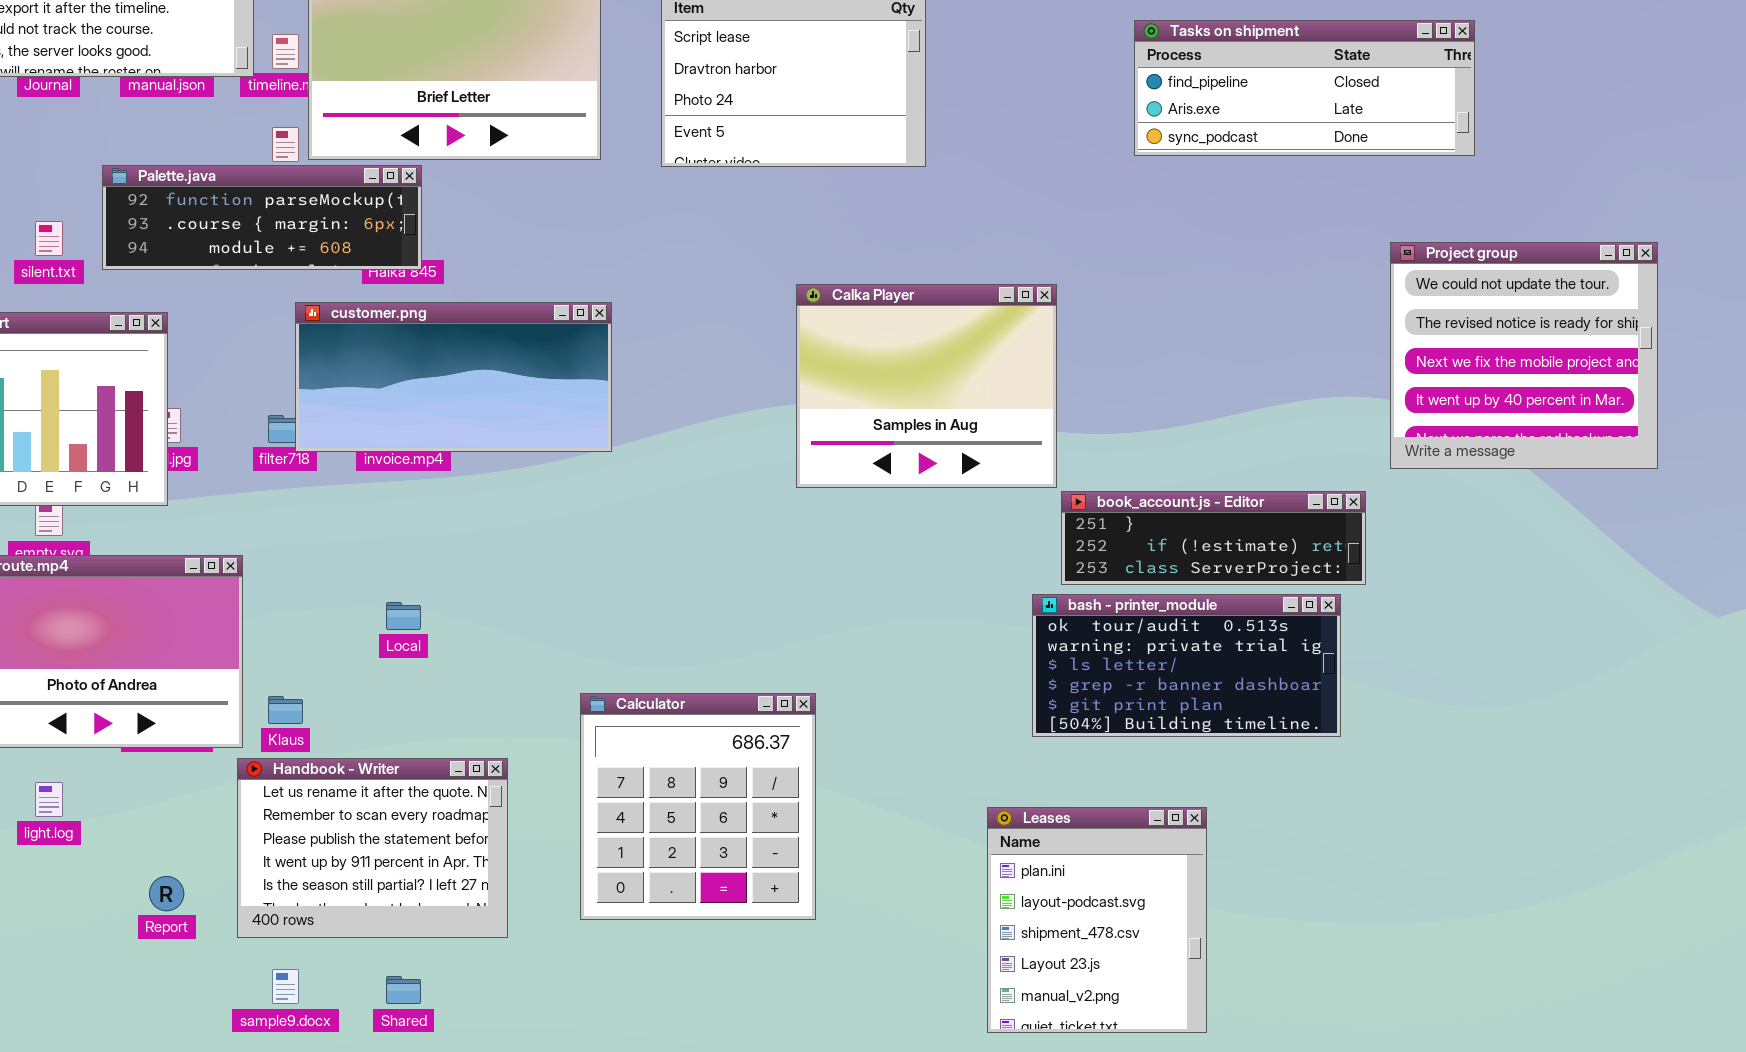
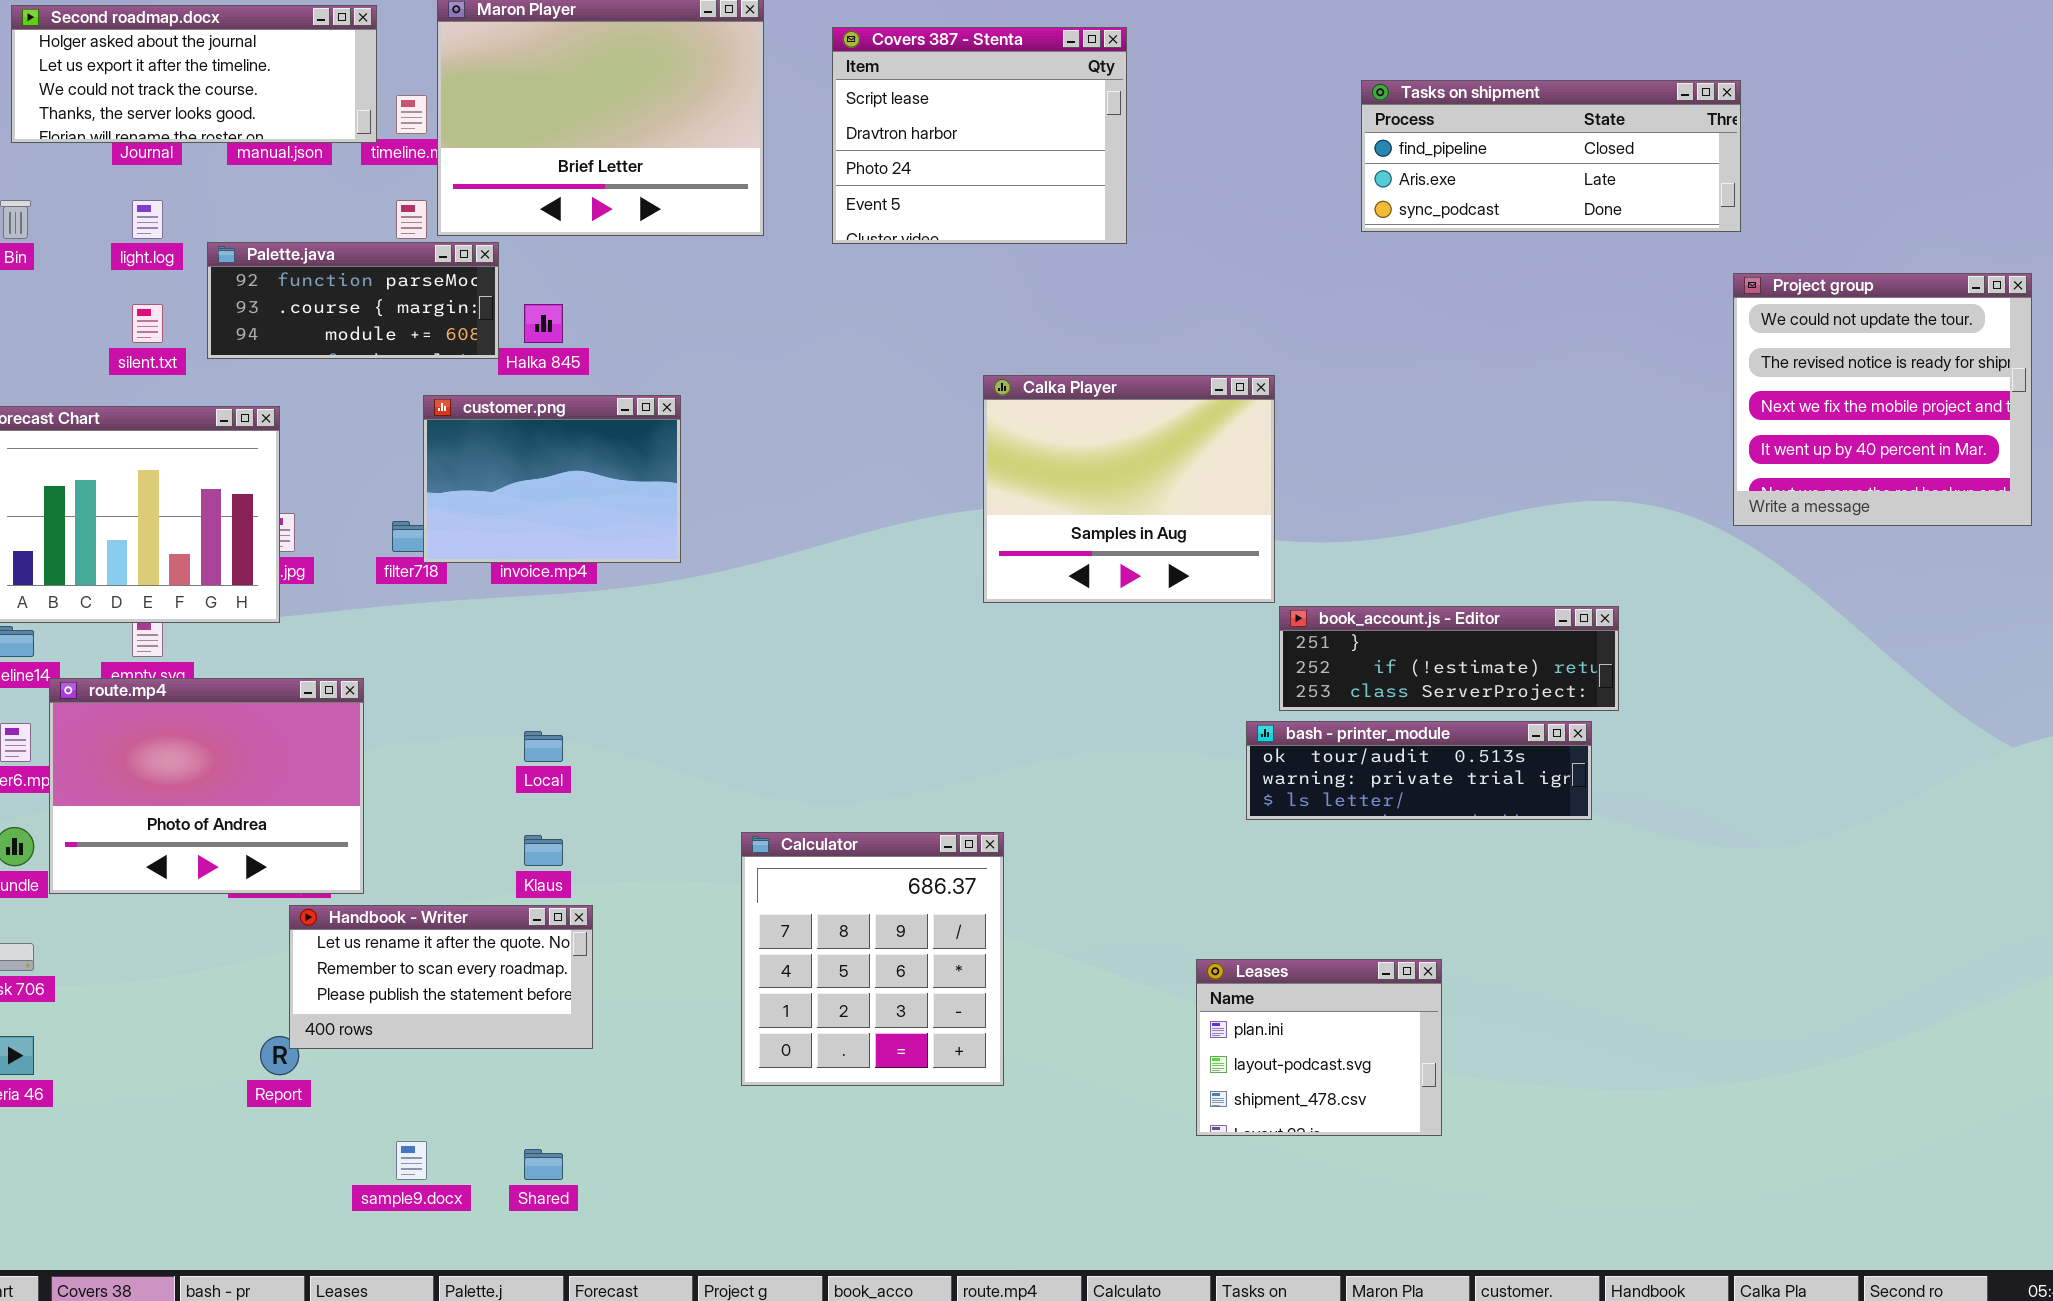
Palette.java: [102,165,422,270] -> [207,242,499,359], resized
Project group: [1390,242,1658,469] -> [1733,273,2032,526], moved
customer.png: [295,302,612,452] -> [423,395,681,563], resized
bash - printer_module: [1032,594,1341,737] -> [1246,721,1592,820], resized
Klaus: [268,696,303,724] -> [524,835,563,866], moved
Handbook - Writer: [237,758,508,938] -> [289,905,593,1049], moved, resized
light.log: [35,782,63,817] -> [132,200,163,239], moved
Leases: [987,807,1207,1033] -> [1196,959,1442,1136], resized

